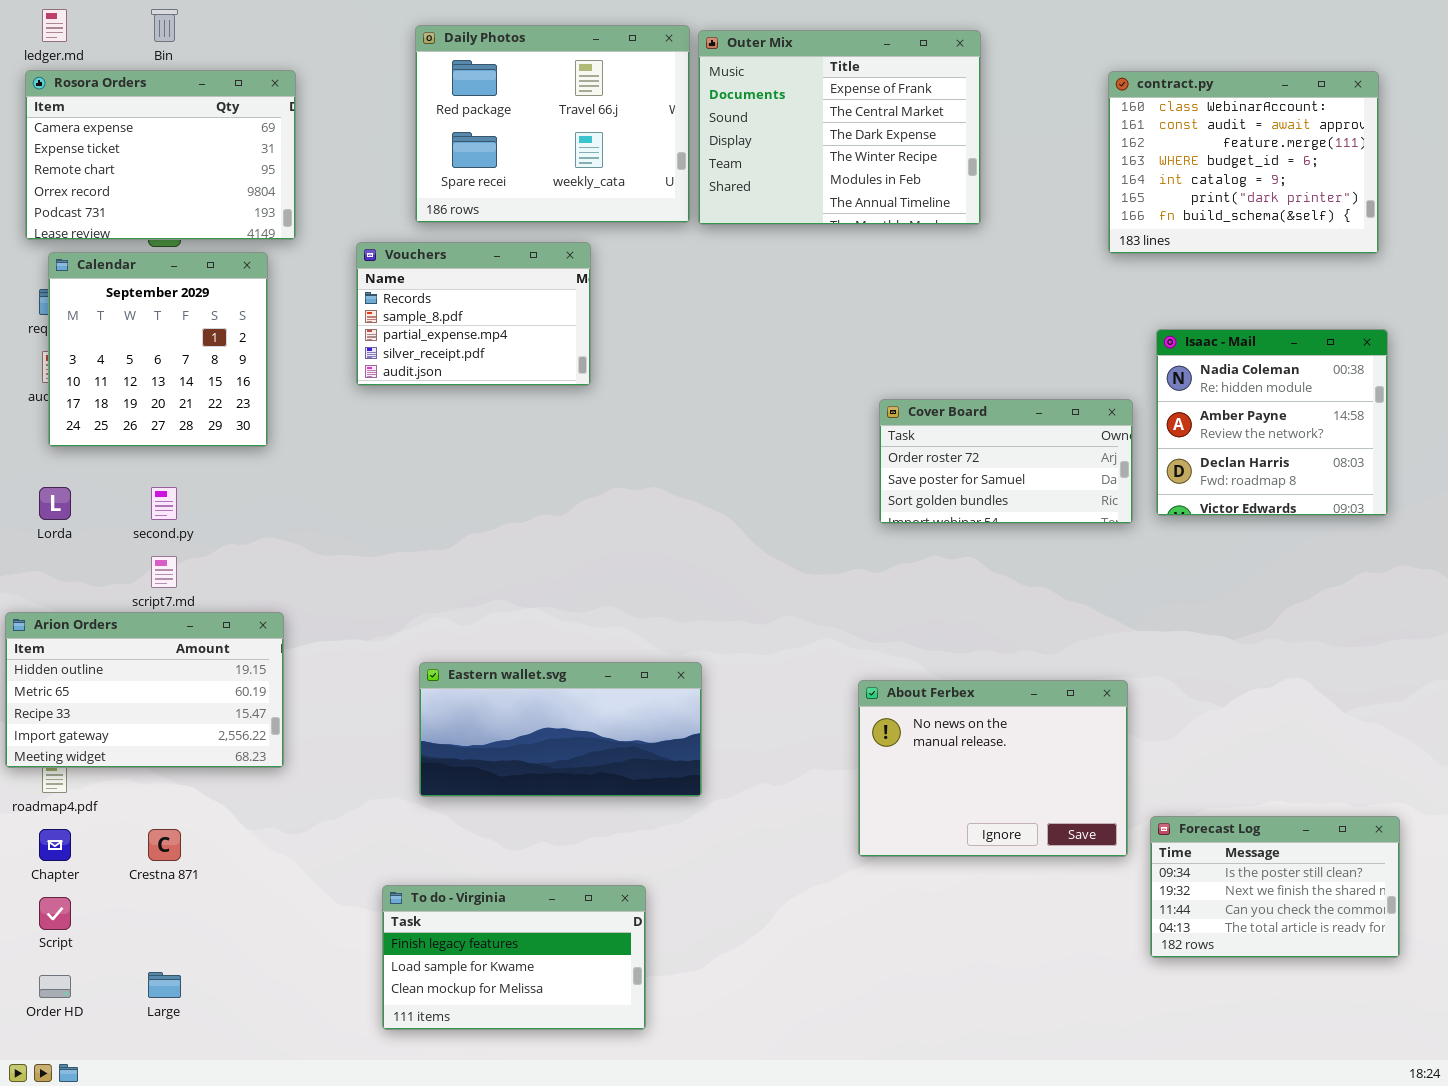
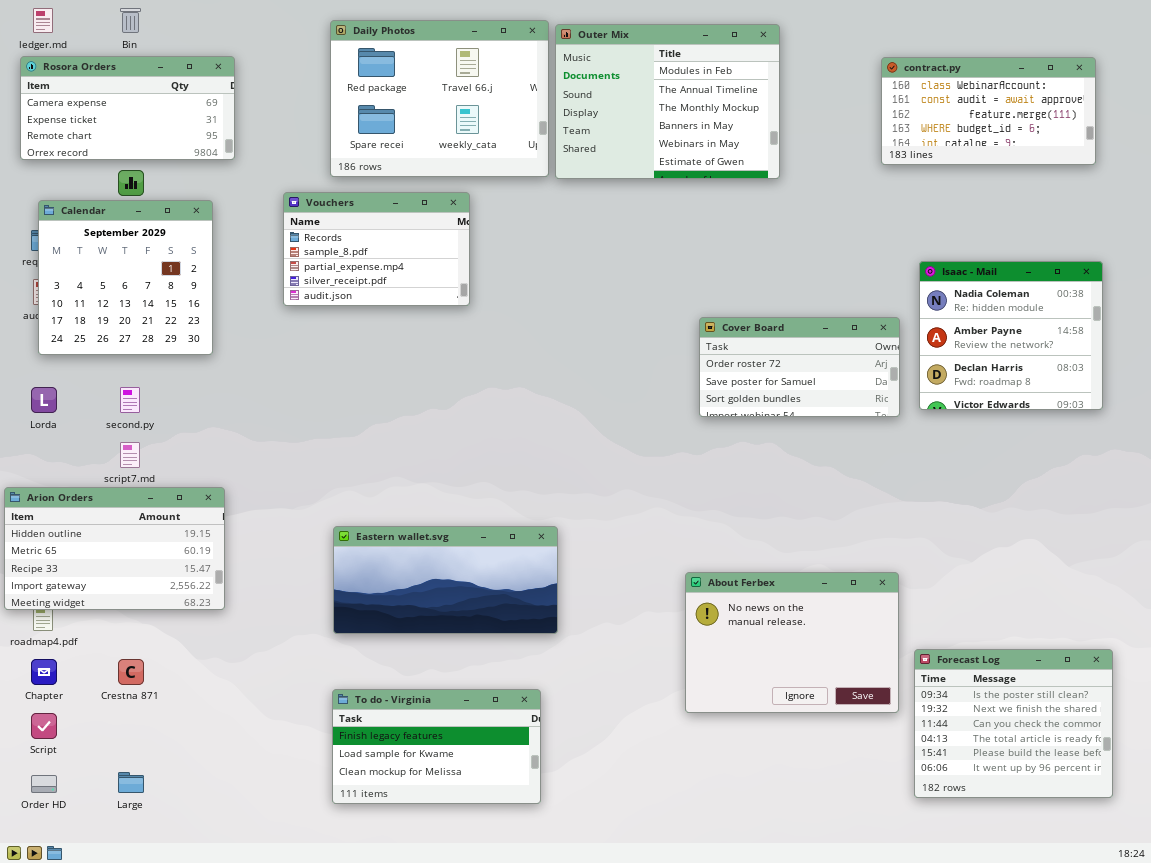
Outer Mix: [698,30,981,225] -> [555,24,780,179], scrolled down 4 rows
Rosora Orders: [25,70,296,240] -> [20,56,235,160], resized
contract.py: [1108,71,1379,254] -> [881,57,1096,165], resized
About Ferbex: [858,680,1128,857] -> [685,572,899,713], moved
Forecast Log: [1150,816,1400,958] -> [914,649,1113,798], resized
To do - Virginia: [382,885,646,1030] -> [332,689,541,804], moved

